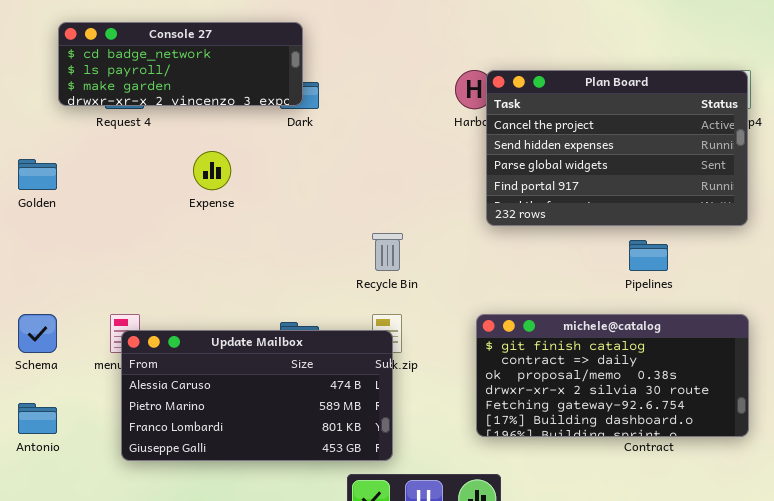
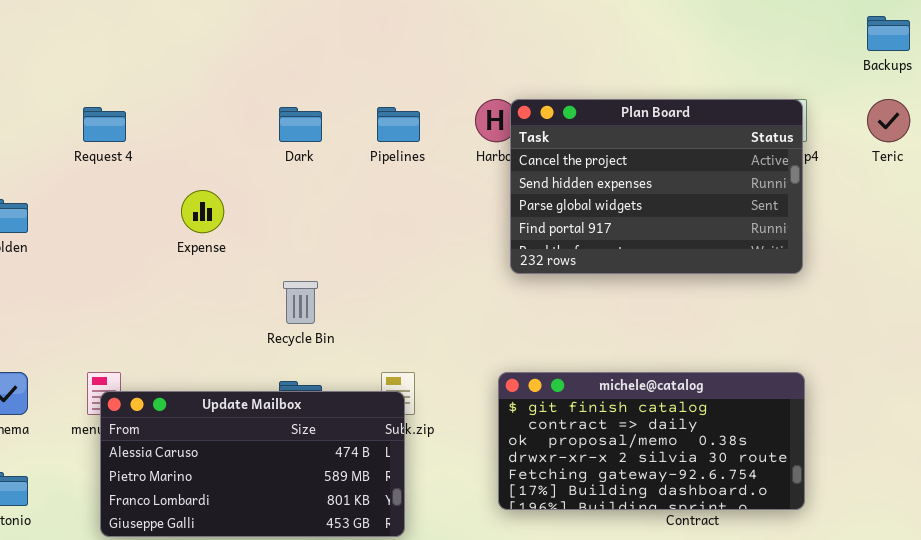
Console 27: [58,22,303,106] -> none, closed
Recycle Bin: [372,233,403,271] -> [283,281,318,324], moved
Pipelines: [629,240,668,271] -> [377,107,420,142], moved

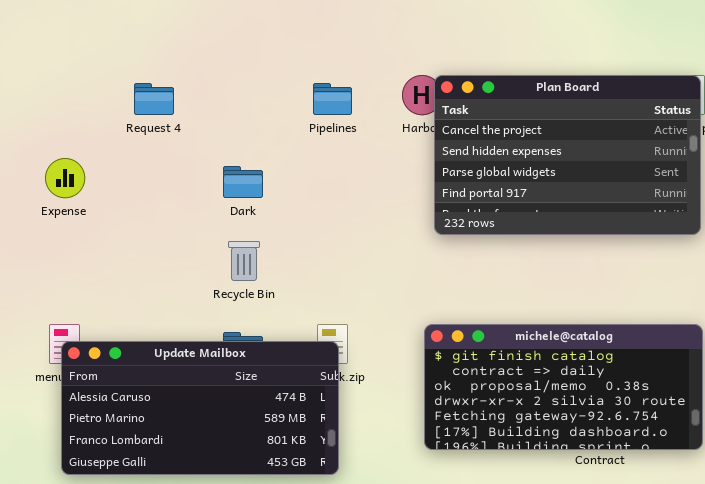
Request 4: [83,107,126,142] -> [134,83,174,115], moved
Dark: [279,107,322,142] -> [223,166,263,198], moved
Expense: [181,190,224,233] -> [45,158,85,198], moved

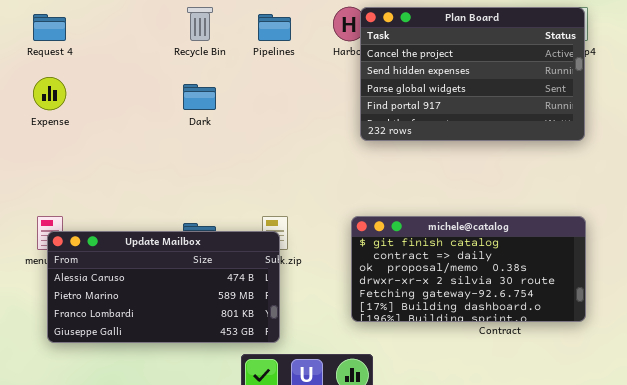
Request 4: [134,83,174,115] -> [33,14,66,41], moved
Recycle Bin: [228,241,260,281] -> [187,7,213,41], moved

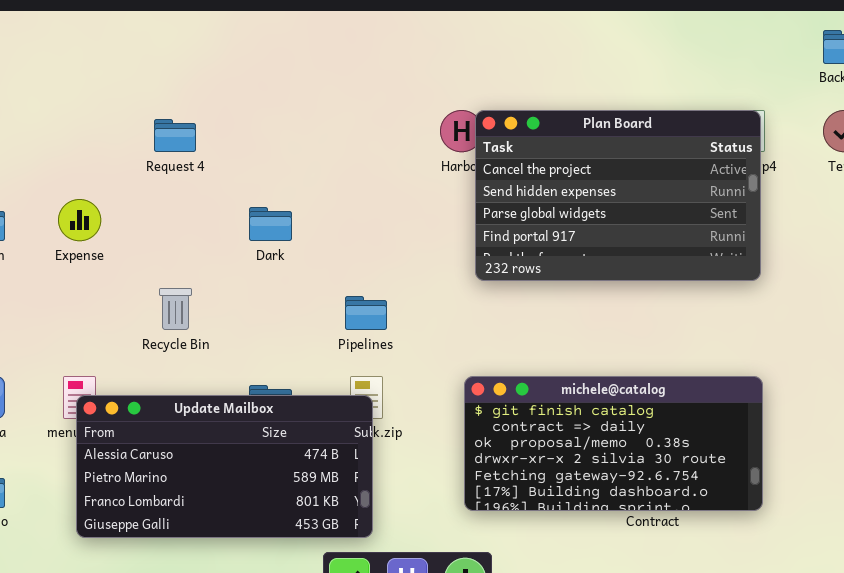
Recycle Bin: [187,7,213,41] -> [159,288,192,330], moved
Request 4: [33,14,66,41] -> [154,119,196,152], moved
Pipelines: [258,14,291,41] -> [345,296,387,330], moved

